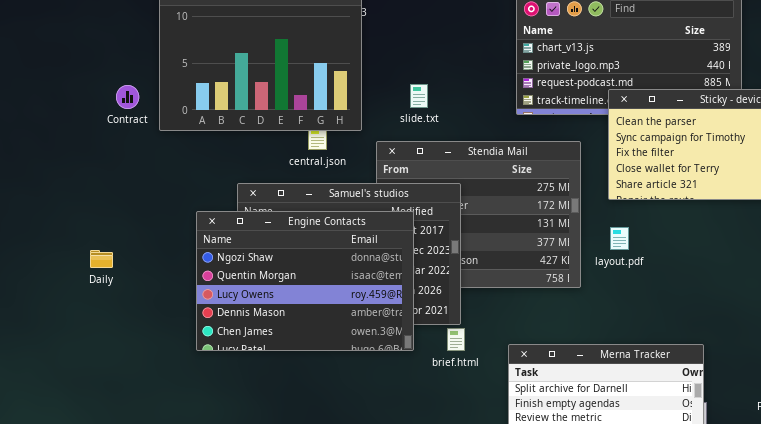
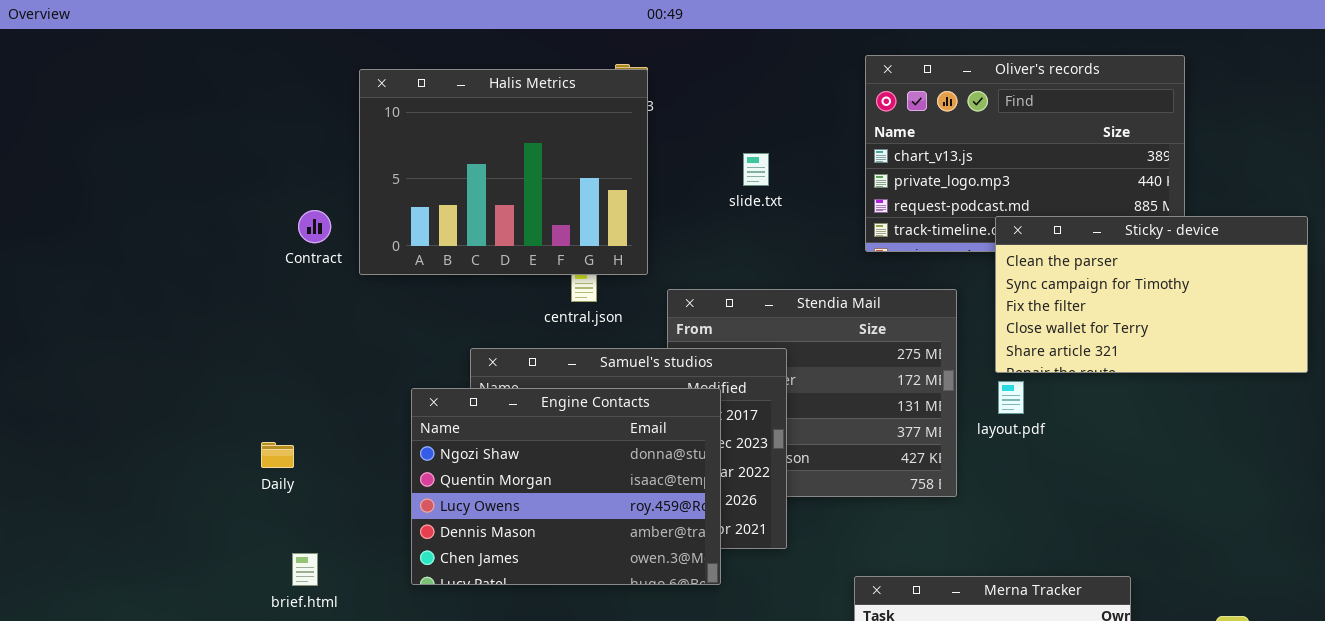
slide.txt: [410,84,428,108] -> [743,153,769,186], moved
layout.pdf: [610,227,629,250] -> [998,381,1024,414], moved
brief.html: [447,328,465,351] -> [292,553,318,586], moved

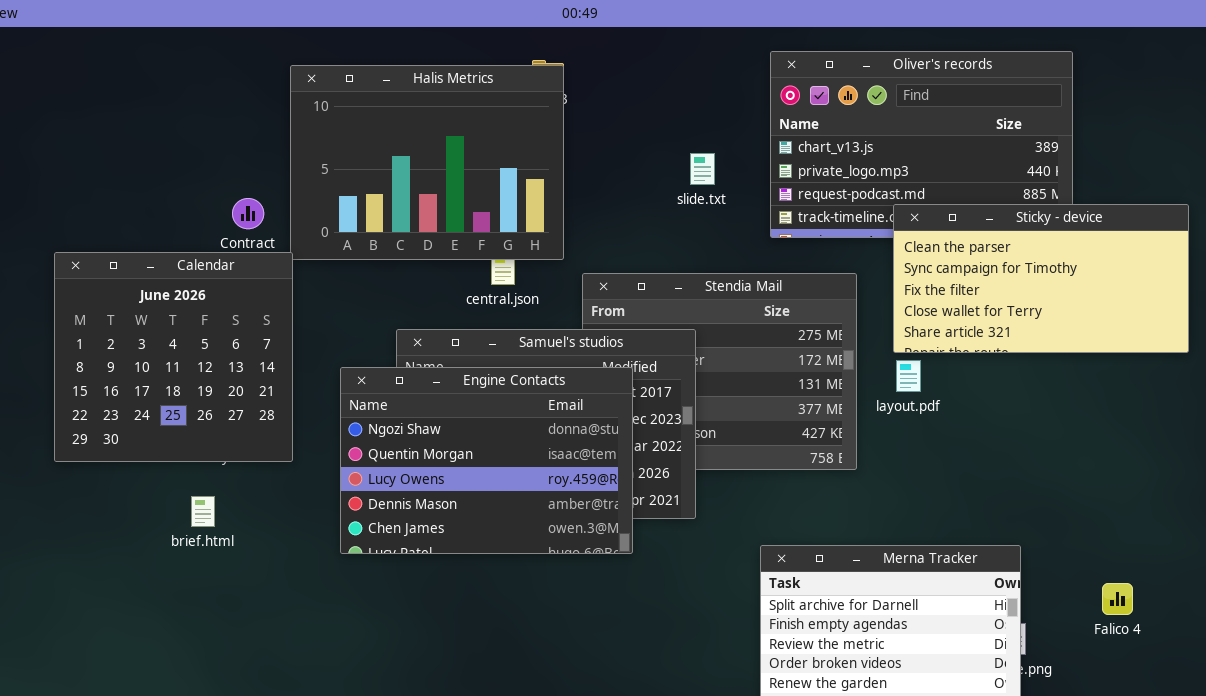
slide.txt: [743,153,769,186] -> [690,153,715,185], moved
Calendar: none -> [54,252,293,462], opened
brief.html: [292,553,318,586] -> [191,496,215,527], moved

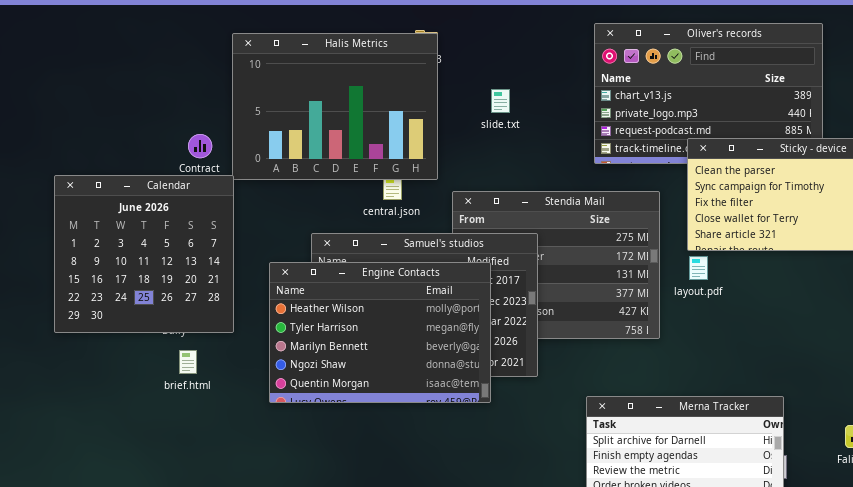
slide.txt: [690,153,715,185] -> [491,89,510,113], moved
Engine Contacts: [340,367,633,554] -> [269,262,491,403], scrolled up 3 rows
brief.html: [191,496,215,527] -> [179,350,197,374], moved

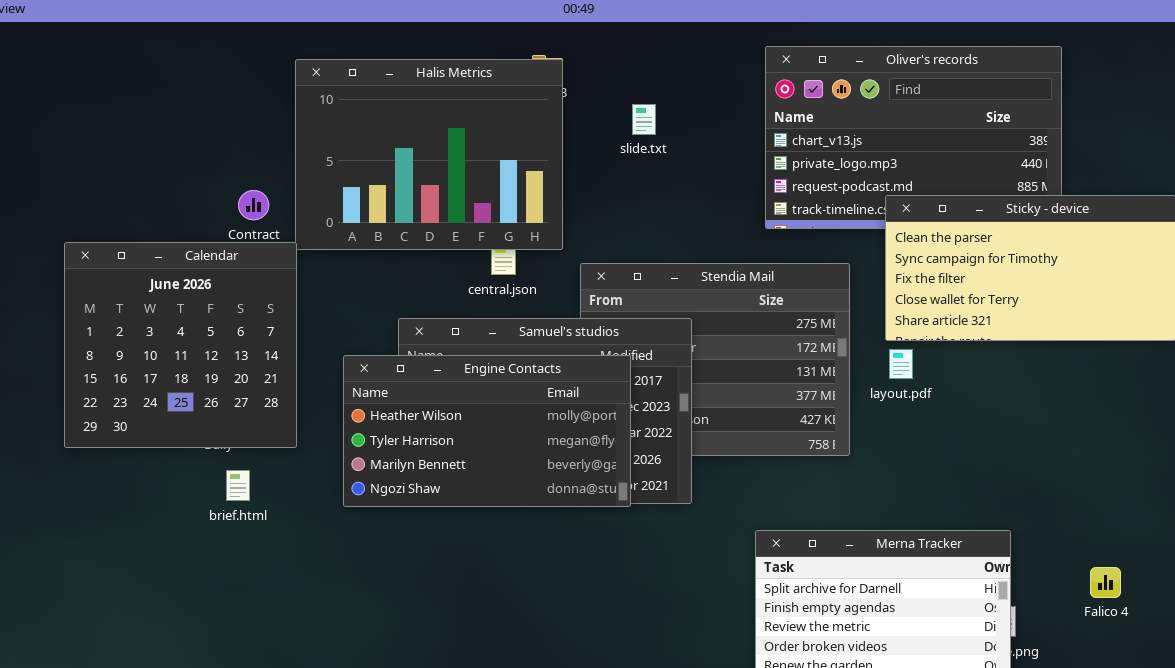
slide.txt: [491,89,510,113] -> [632,104,656,135], moved
Engine Contacts: [269,262,491,403] -> [343,355,631,507], resized

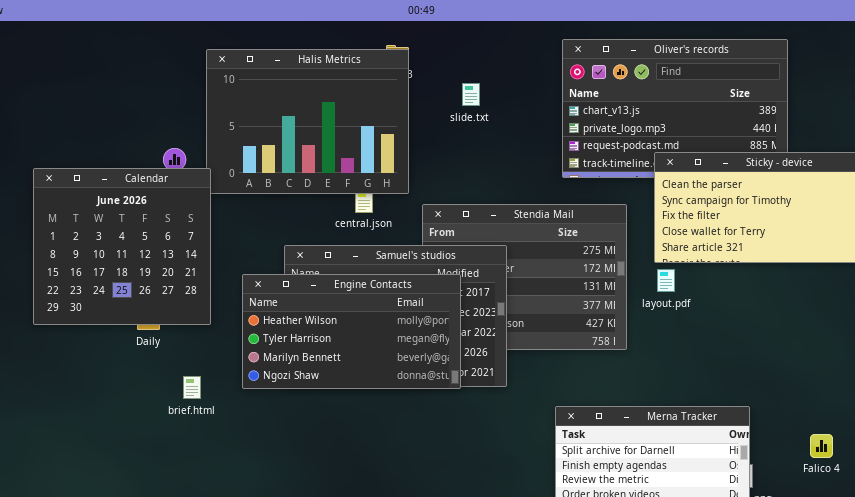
Calendar: [64,242,297,448] -> [33,168,211,325], moved
brief.html: [226,470,250,501] -> [183,376,201,399], moved

